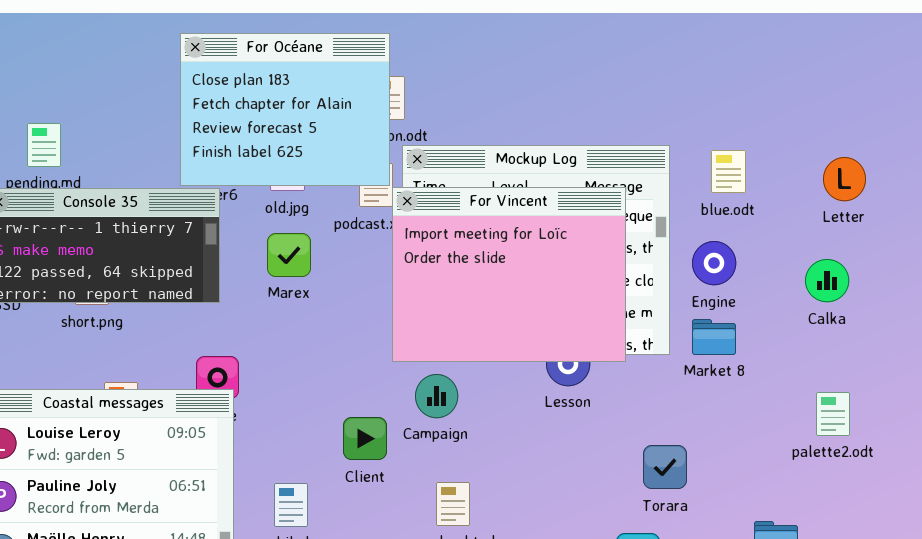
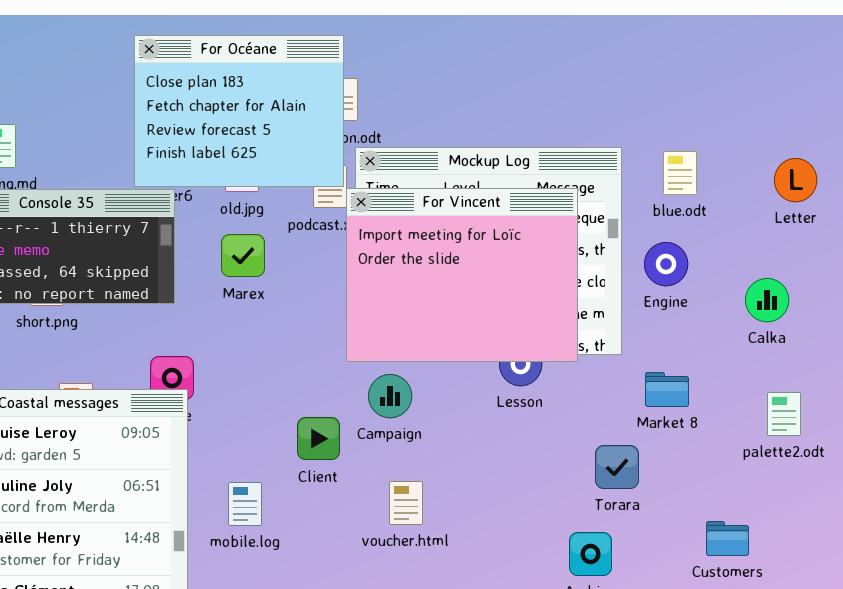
Calka: [805,259,849,302] -> [745,278,789,322], moved
Market 8: [692,319,736,355] -> [645,372,689,407], moved

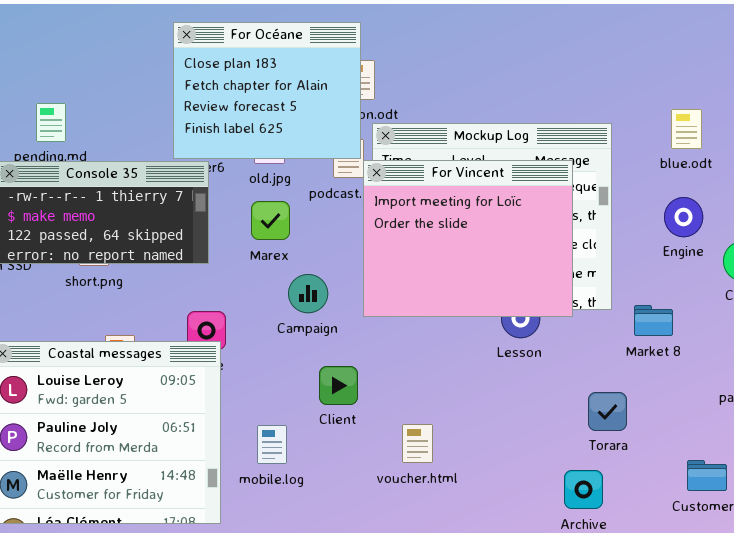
blue.odt: [663,151,697,195] -> [671,109,702,149], moved
Engine: [644,242,688,286] -> [664,197,703,237], moved
Market 8: [645,372,689,407] -> [634,305,673,336], moved
Campaign: [368,374,412,418] -> [288,274,328,313], moved

